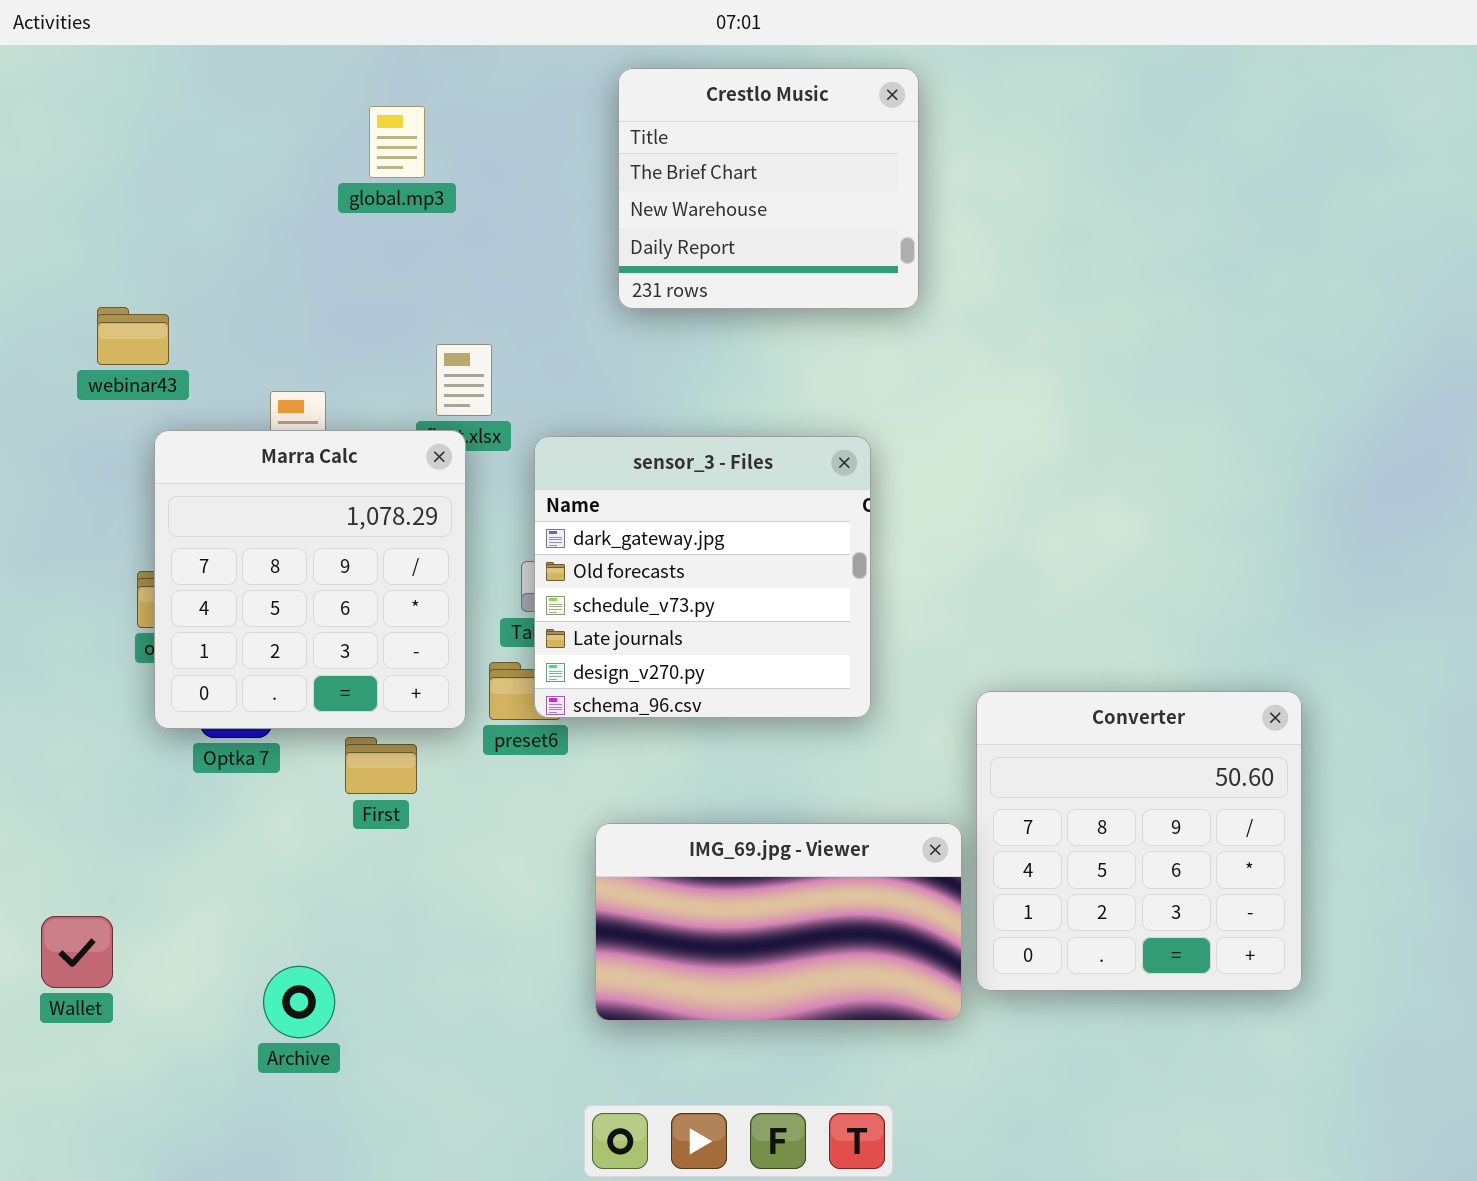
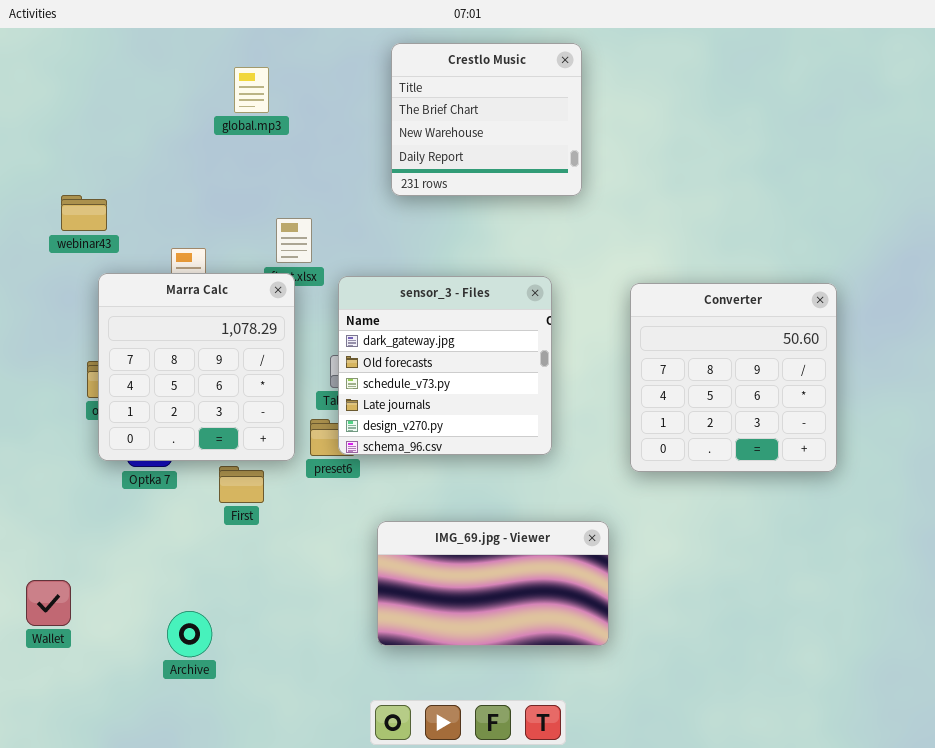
Converter: [976,691,1302,991] -> [630,283,837,472], moved

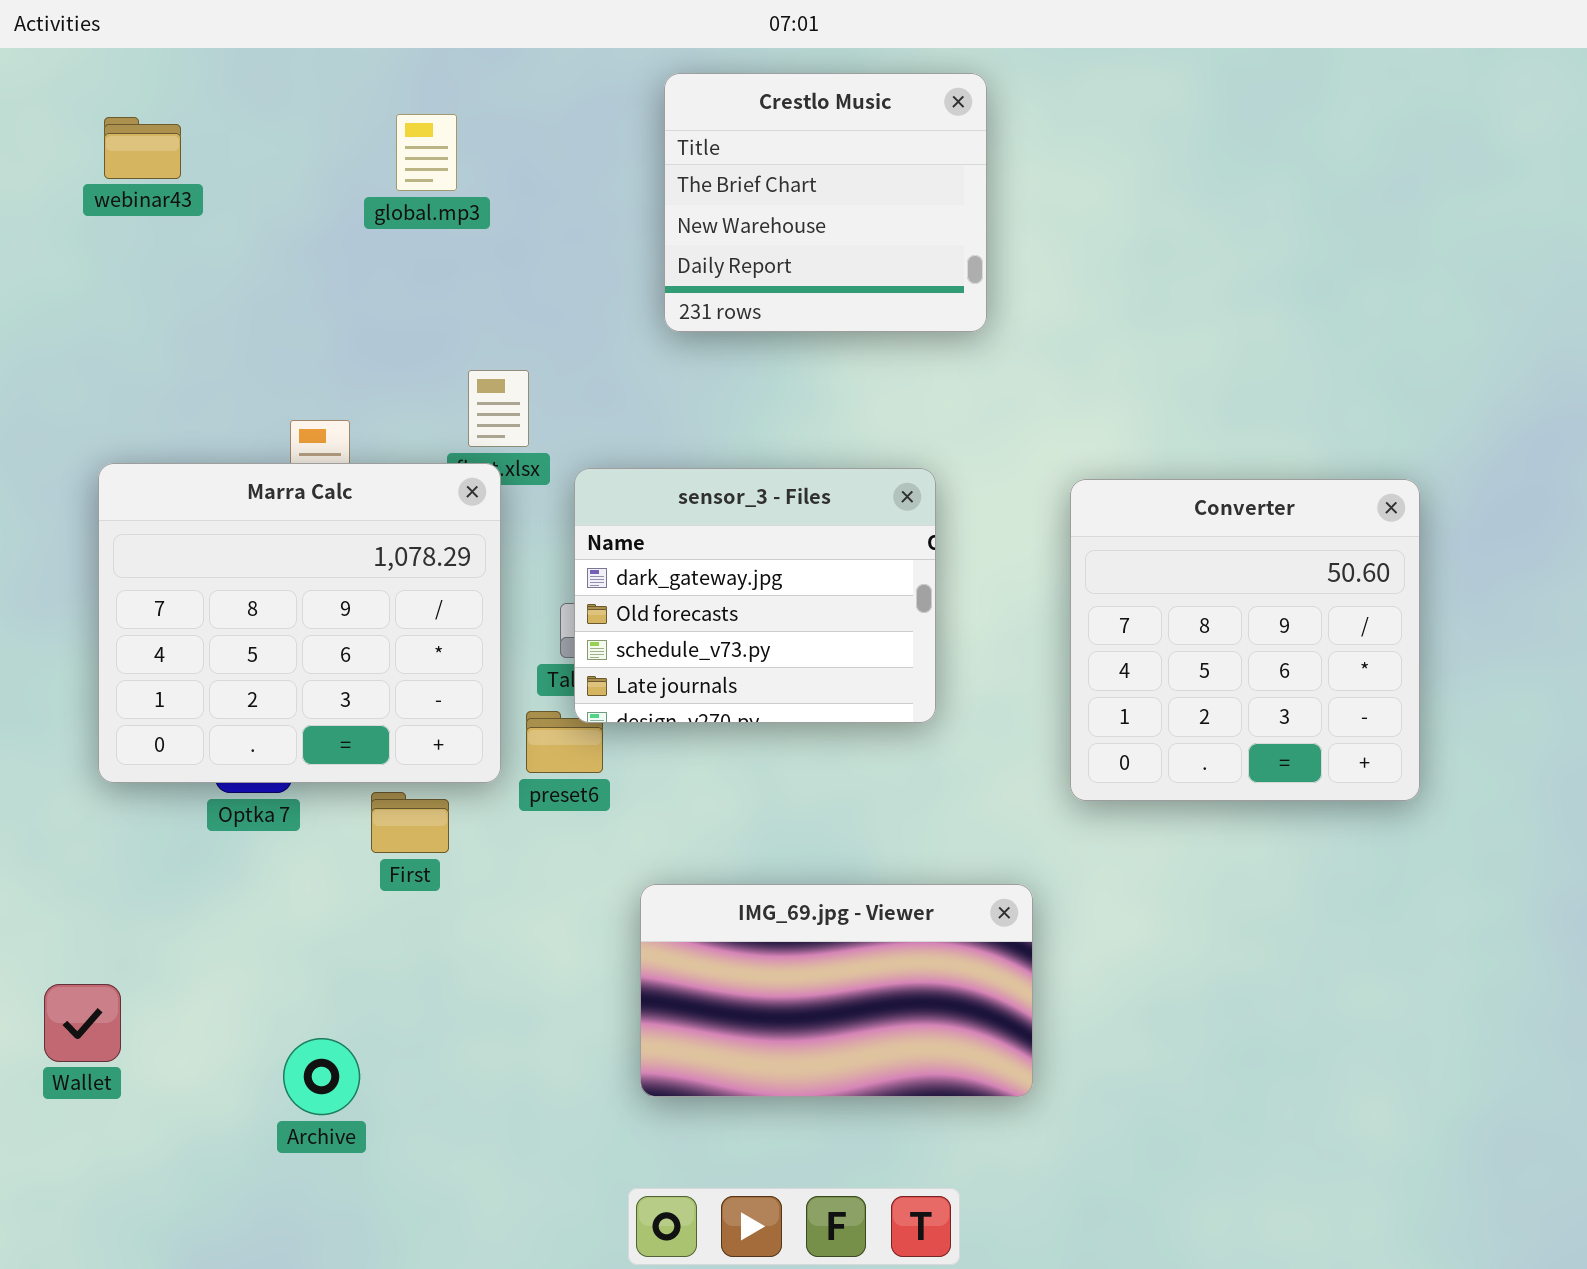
webinar43: [61,195,107,231] -> [104,117,181,179], moved
Marra Calc: [98,273,295,461] -> [98,463,501,783], resized
sensor_3 - Files: [338,276,552,455] -> [574,468,936,723], resized

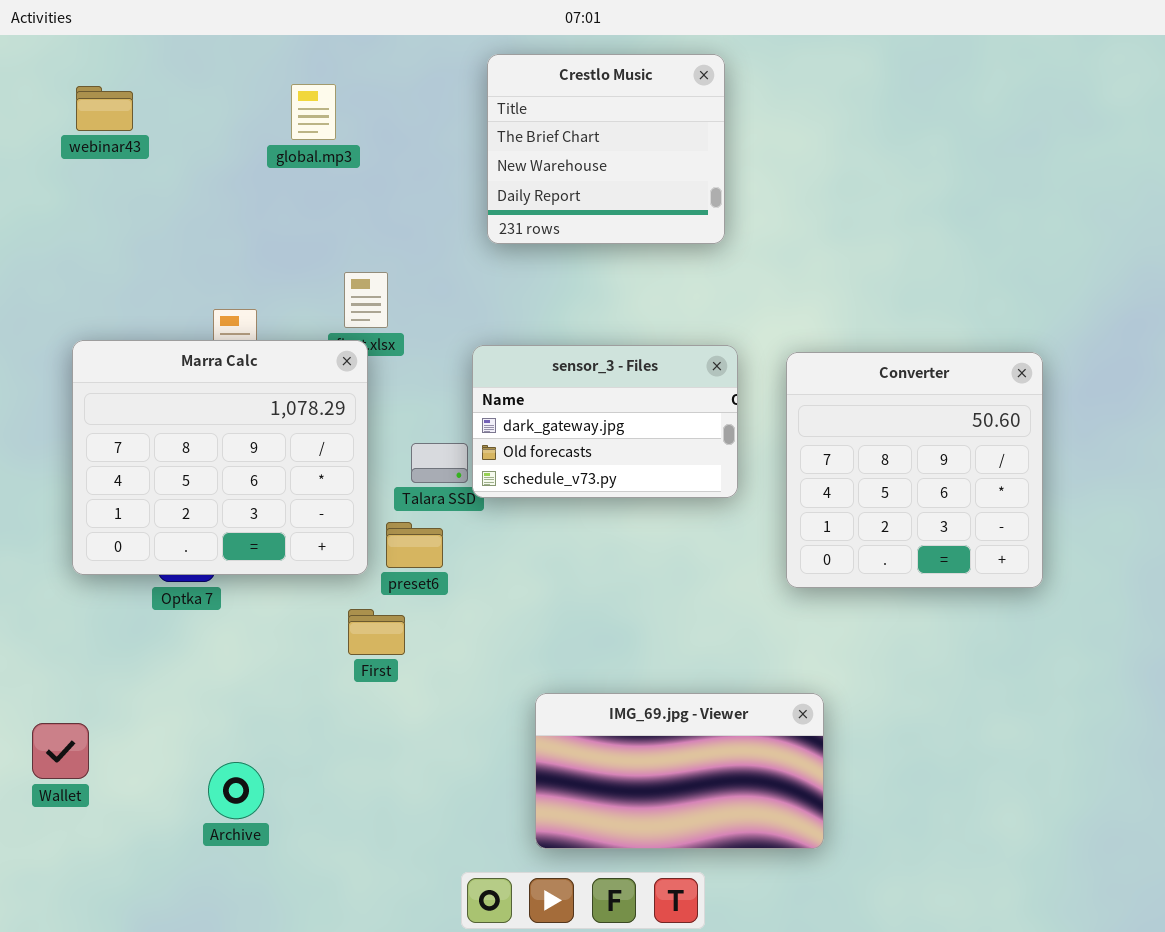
sensor_3 - Files: [574,468,936,723] -> [472,345,738,498], moved, resized
First: [371,792,449,853] -> [348,609,405,655], moved
IMG_69.jpg - Viewer: [640,884,1033,1097] -> [535,693,824,849], moved

